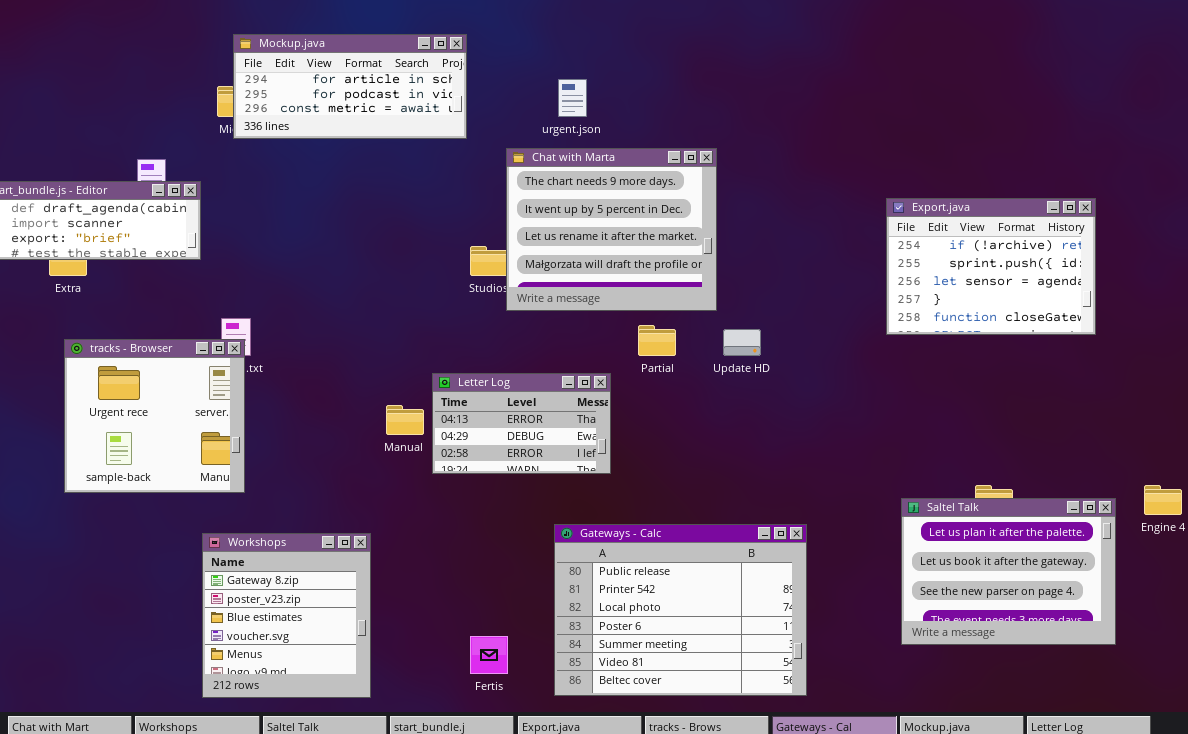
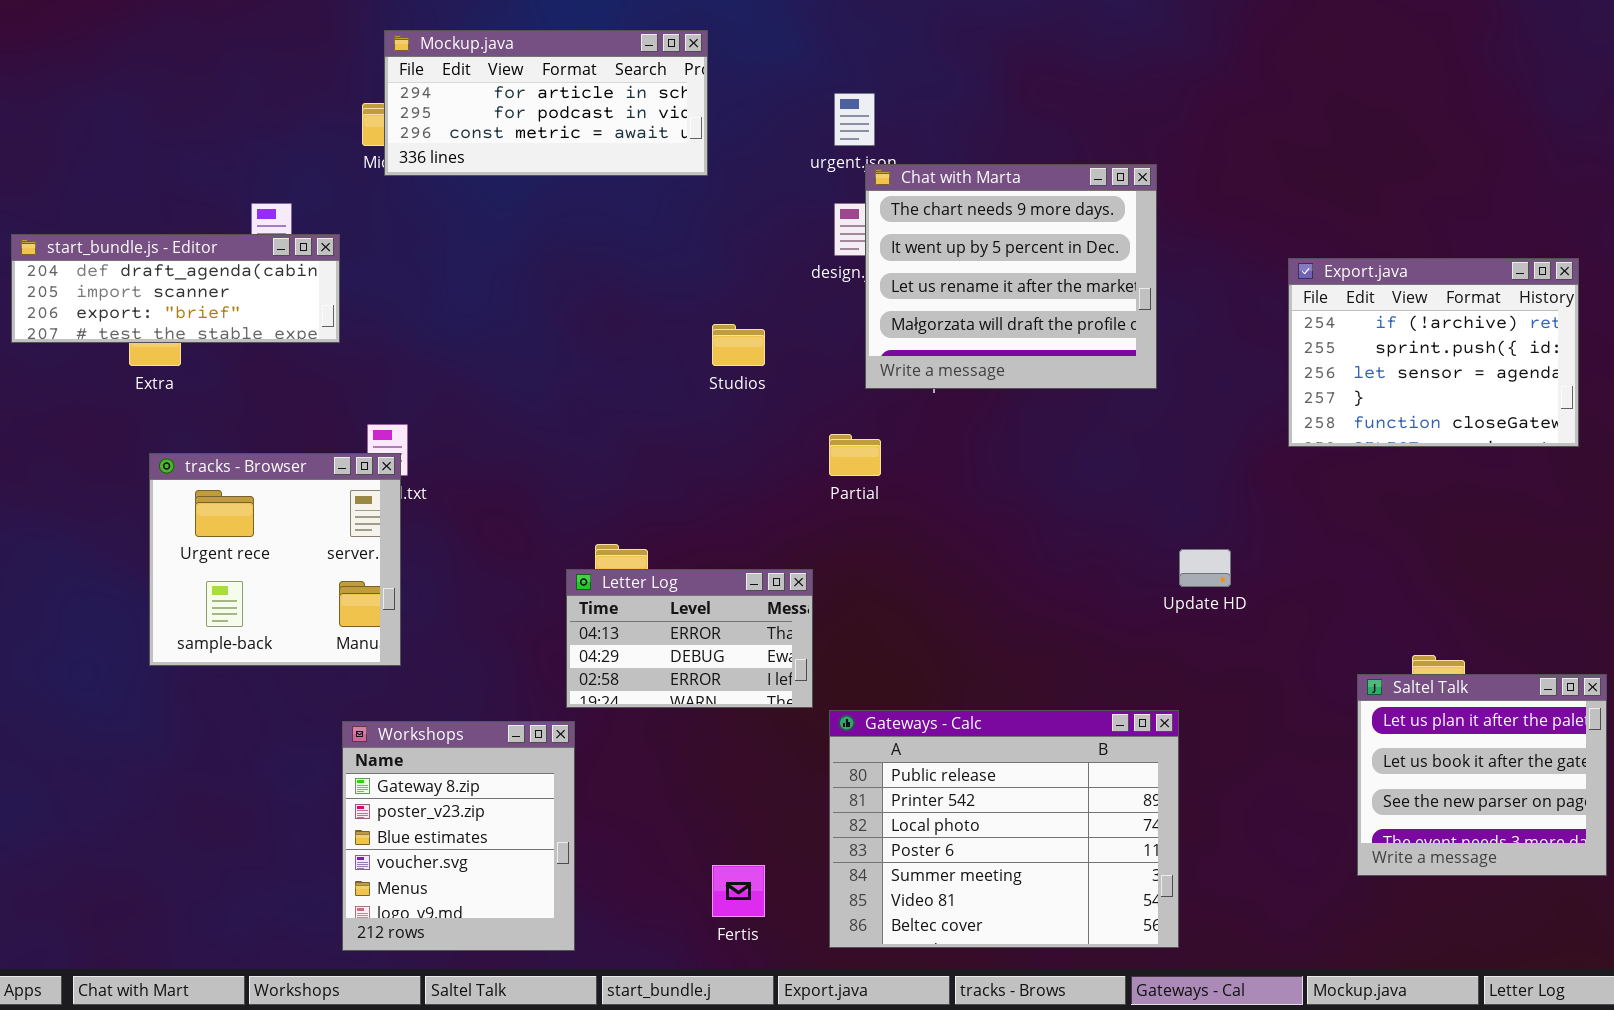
Chat with Marta: [506,148,717,311] -> [865,164,1157,389], moved
Partial: [638,325,676,356] -> [829,434,881,476], moved
Update HD: [723,329,761,356] -> [1179,549,1231,587], moved
Letter Log: [432,373,611,474] -> [566,569,813,708], moved
Saltel Talk: [901,498,1116,645] -> [1357,674,1607,876], resized

